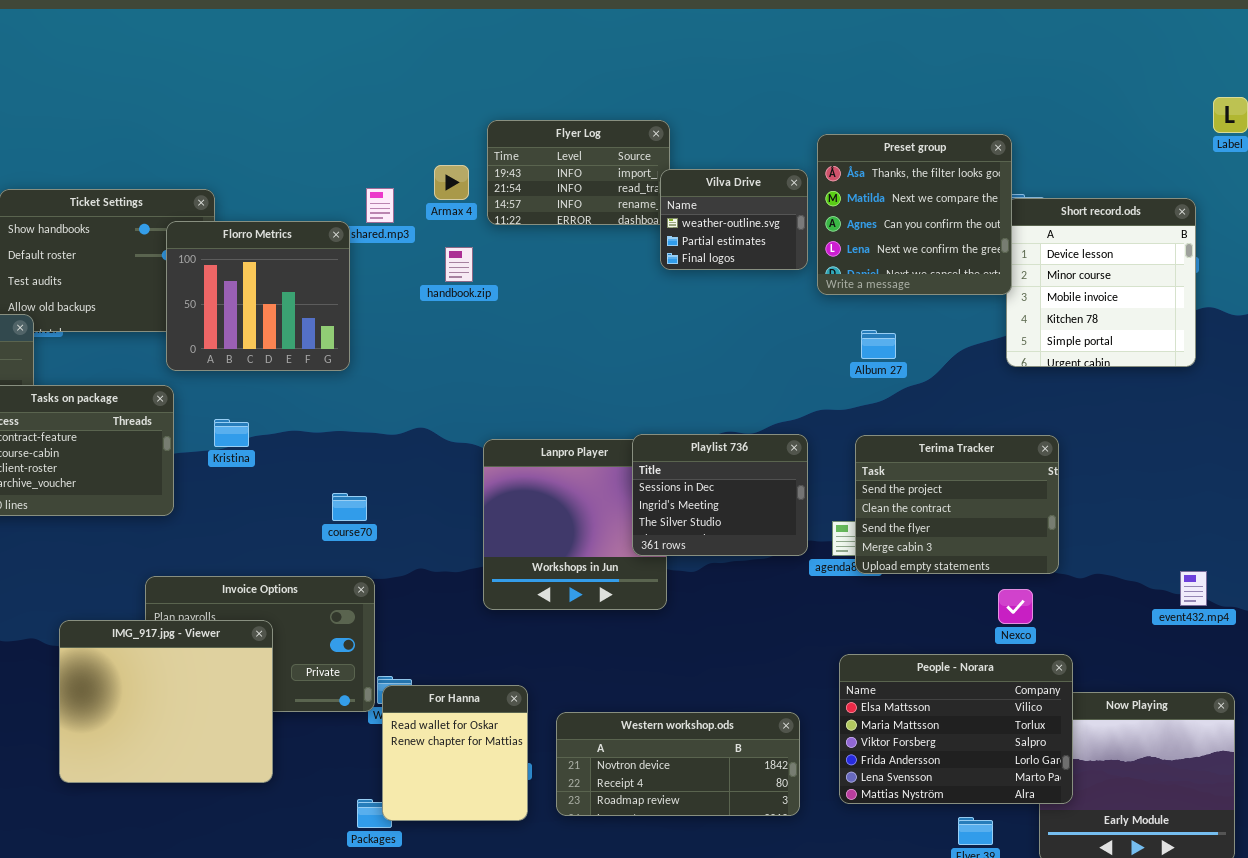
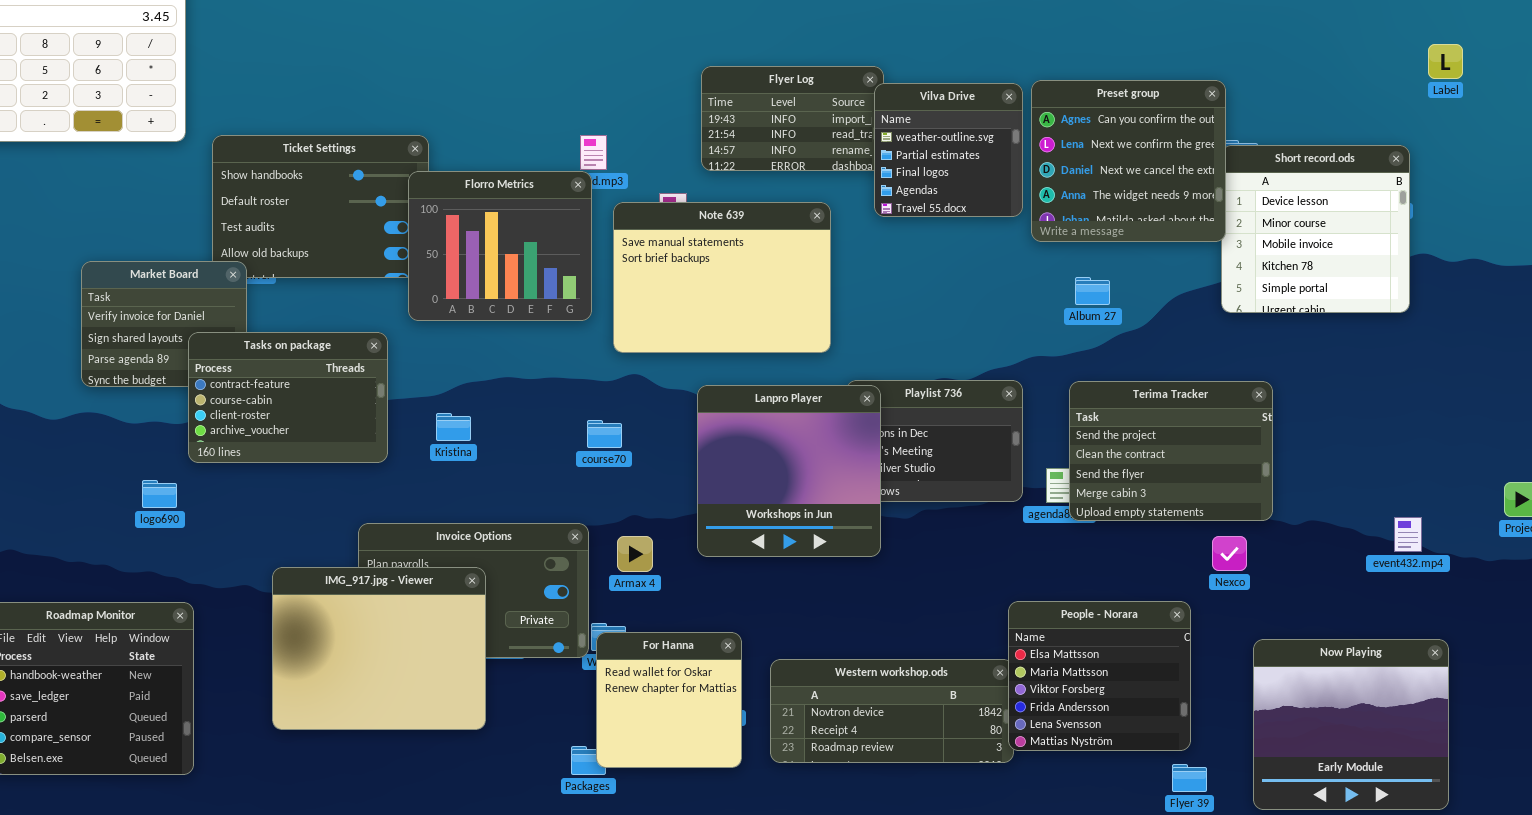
Preset group: [817,134,1012,295] -> [1031,80,1226,242], scrolled down 2 rows
Armax 4: [434,165,469,200] -> [617,536,653,572], moved
Vilva Drive: [660,169,808,270] -> [874,83,1023,217], resized
Florro Metrics: [166,221,350,371] -> [408,171,592,321], moved
Note 639: none -> [613,202,831,353], opened
Kristina: [214,419,249,447] -> [436,413,471,441], moved
Lanpro Player: [483,439,667,610] -> [697,385,881,557], raised
course70: [332,493,367,521] -> [587,420,622,448], moved
People - Norara: [839,654,1073,804] -> [1008,601,1191,751], moved, resized

